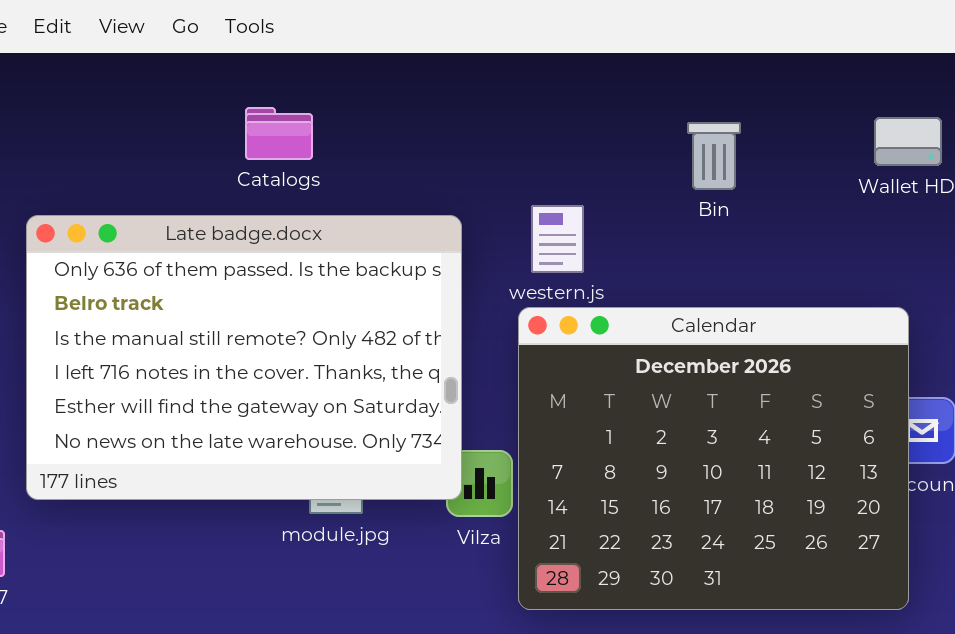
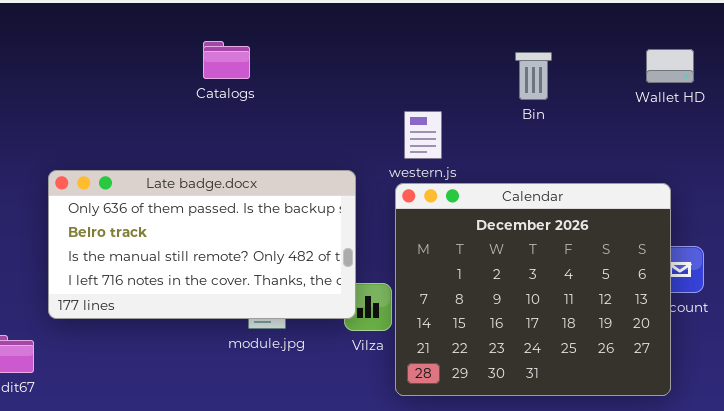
Late badge.docx: [26,215,462,500] -> [48,170,356,319], resized

